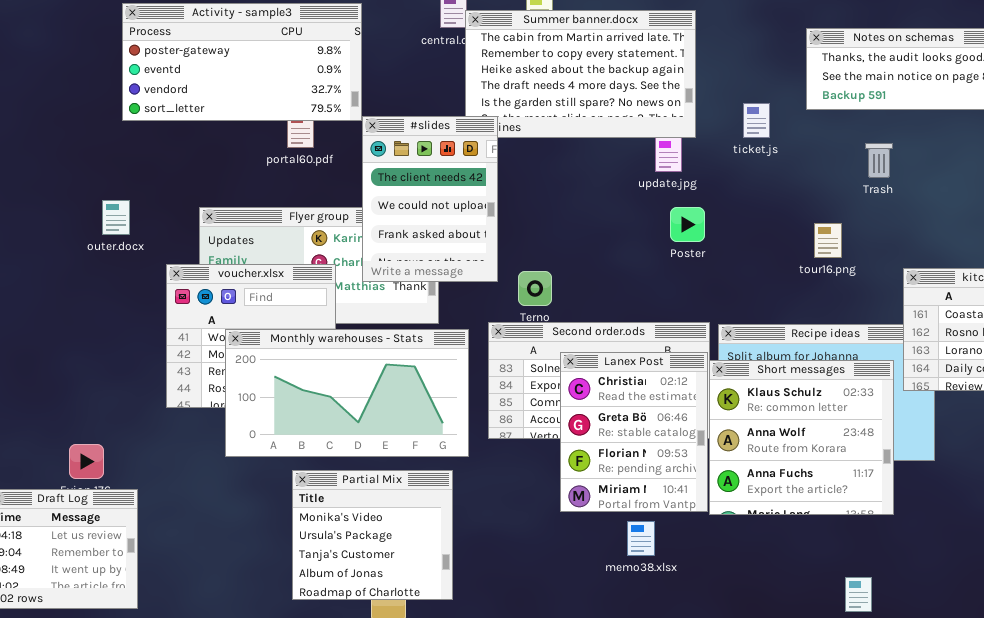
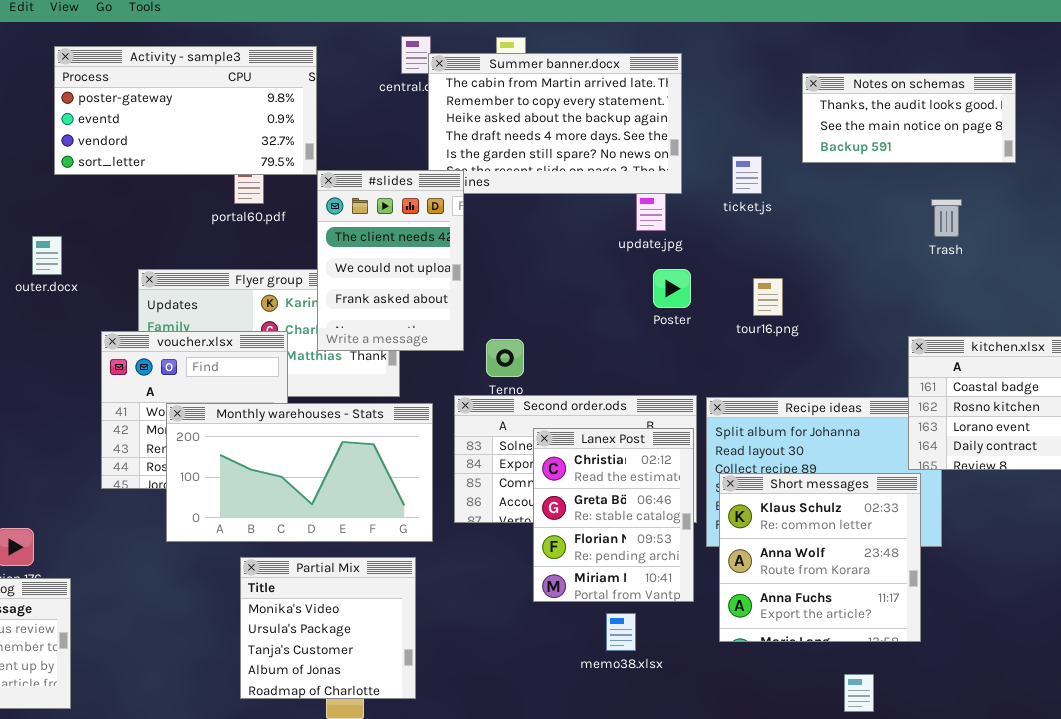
Trash: [865,143,893,178] -> [931,199,962,237], moved
outer.docx: [102,200,130,235] -> [32,236,62,275], moved
tour16.png: [814,223,842,258] -> [753,278,783,316], moved
Short messages: [709,360,894,515] -> [719,473,921,642], moved

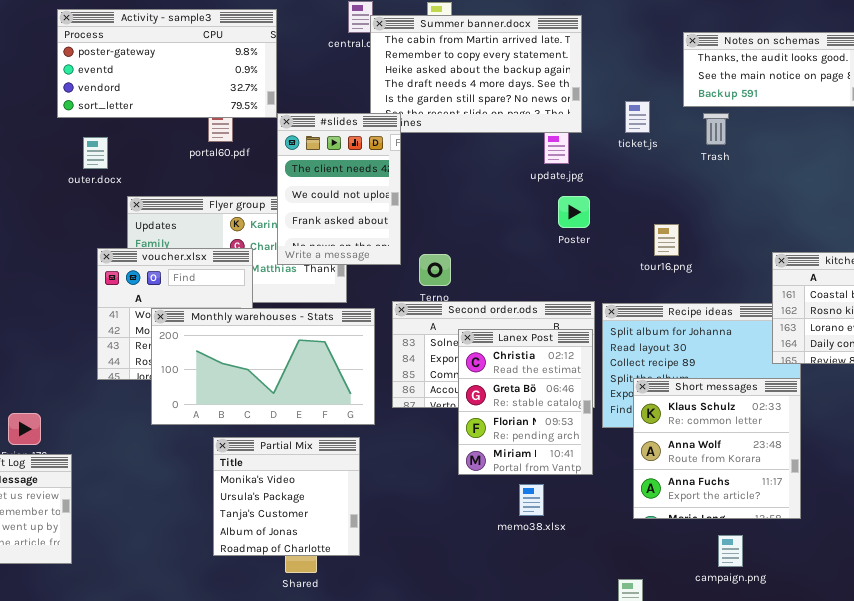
Trash: [931,199,962,237] -> [703,113,729,145], moved
outer.docx: [32,236,62,275] -> [83,137,108,169], moved
tour16.png: [753,278,783,316] -> [654,224,679,256], moved
Short messages: [719,473,921,642] -> [633,378,801,519], moved

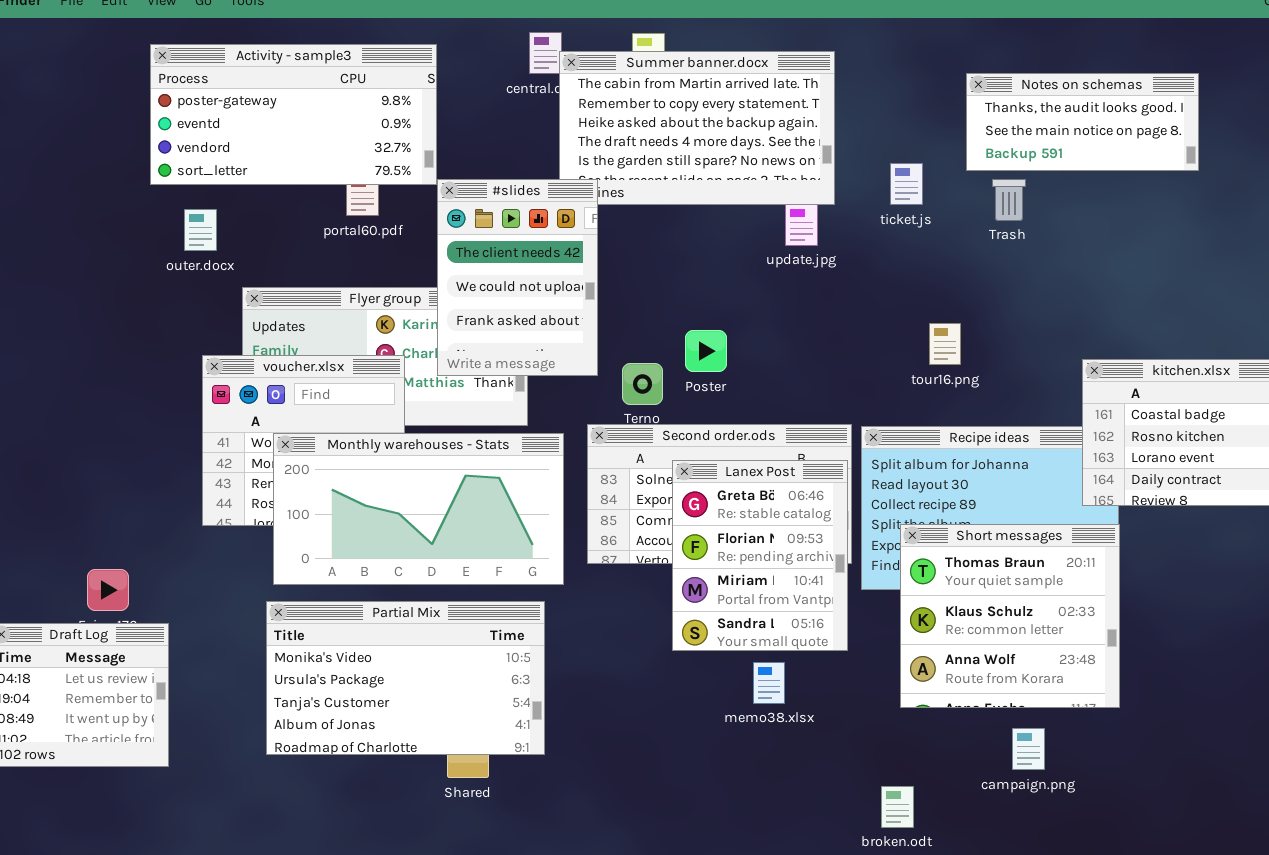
Poster: [558,196,590,228] -> [685,330,727,372], moved
Lanex Post: [458,329,593,475] -> [672,460,848,651], scrolled down 1 row
Short messages: [633,378,801,519] -> [900,524,1120,708], scrolled up 1 row
Partial Mix: [213,437,360,556] -> [266,601,545,755], resized

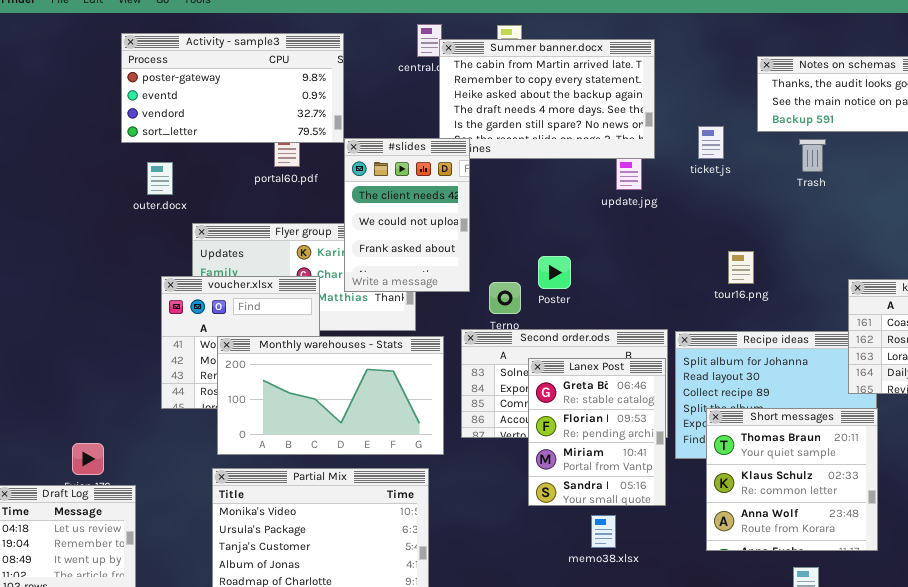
Trash: [992,179,1026,221] -> [799,139,826,172], moved

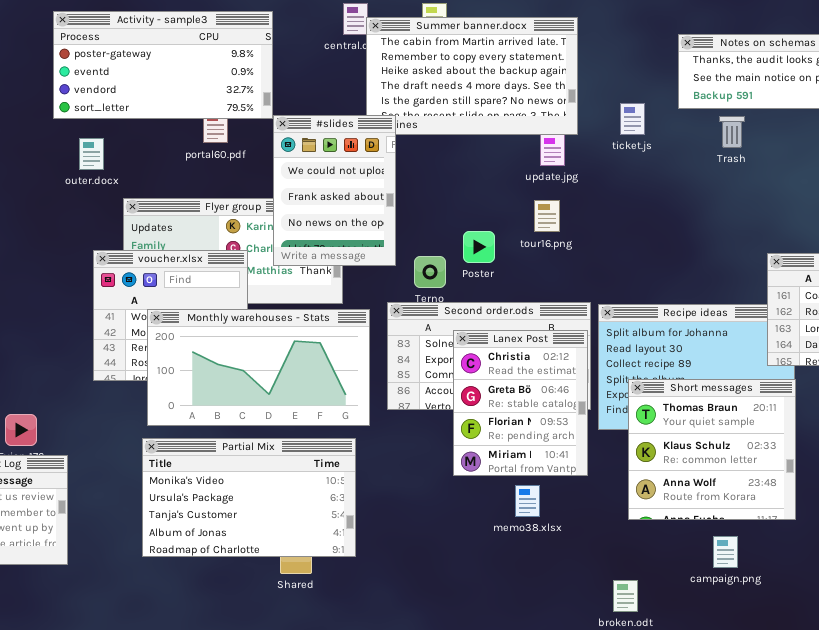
#slides: [344,138,470,292] -> [273,115,396,266], scrolled down 1 row
tour16.png: [728,251,754,284] -> [534,200,560,232], moved
Lanex Post: [528,358,666,506] -> [453,330,588,476], scrolled up 1 row

